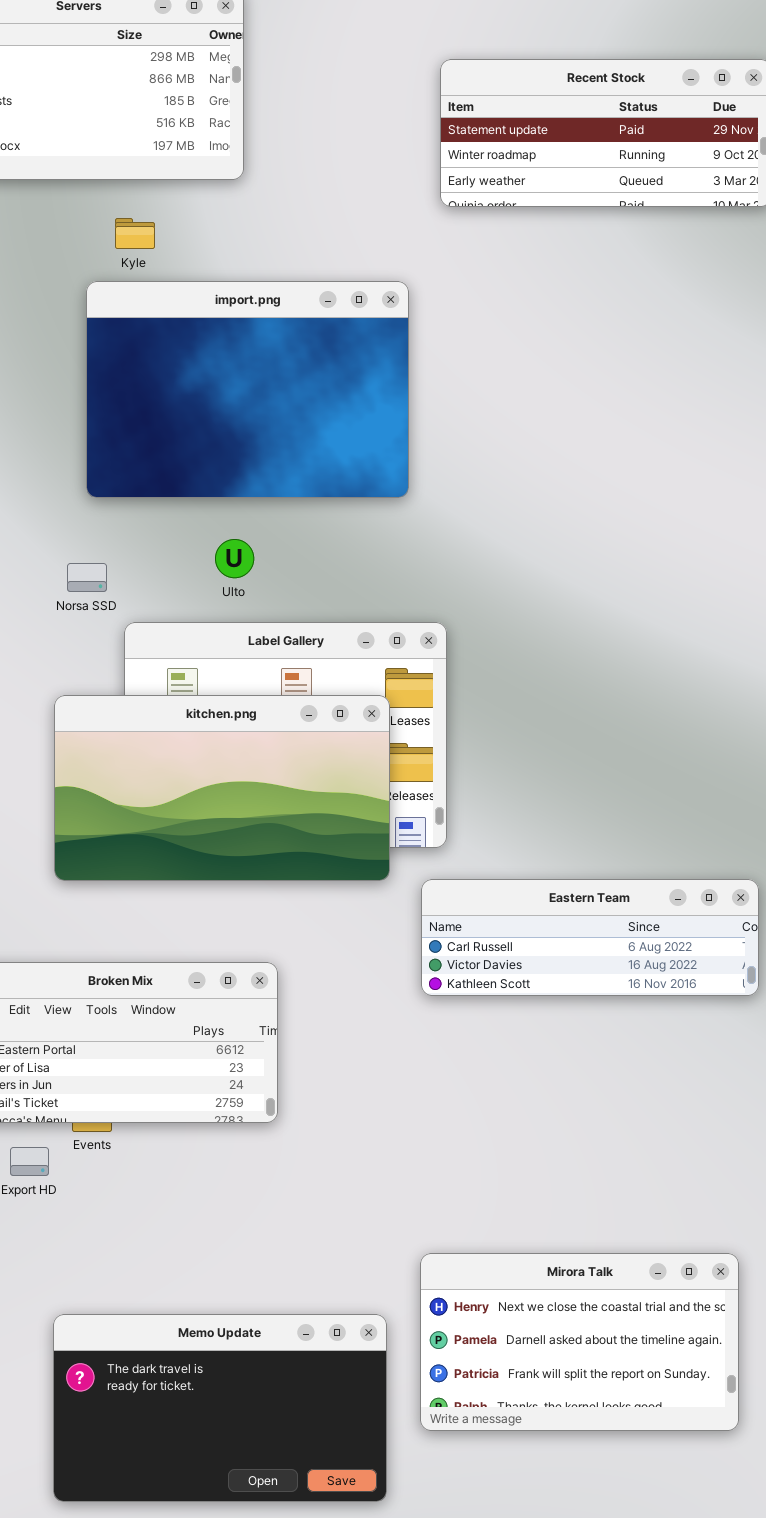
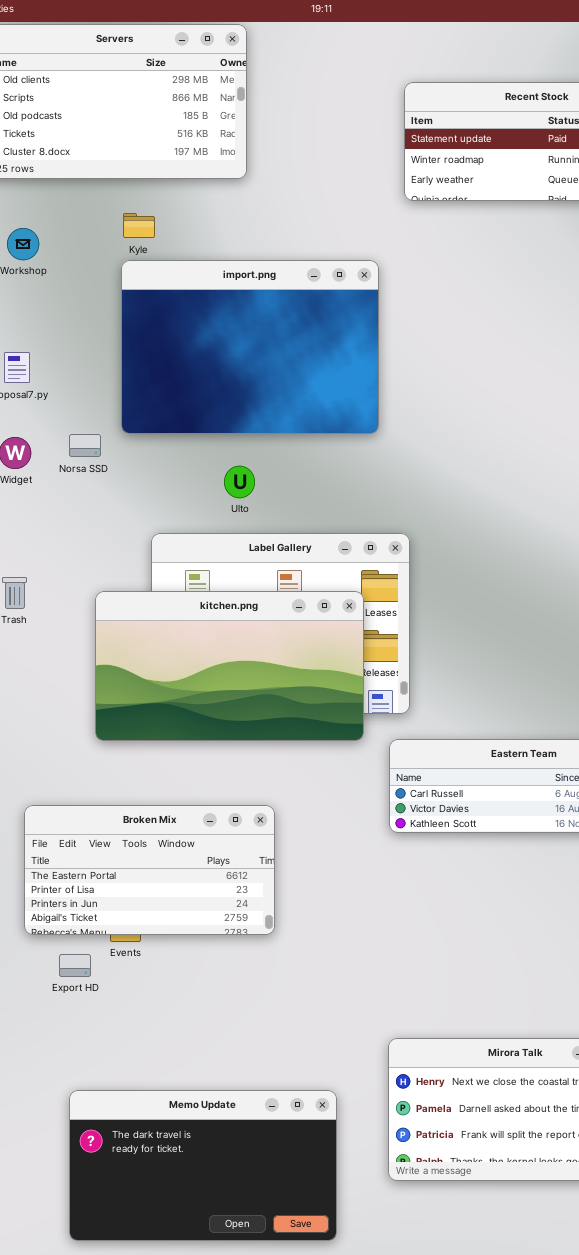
Kyle: [115,218,155,249] -> [123,213,155,238], moved
Norsa SSD: [67,563,107,592] -> [69,434,101,457], moved
Memo Update: [53,1314,387,1502] -> [69,1090,337,1241], moved

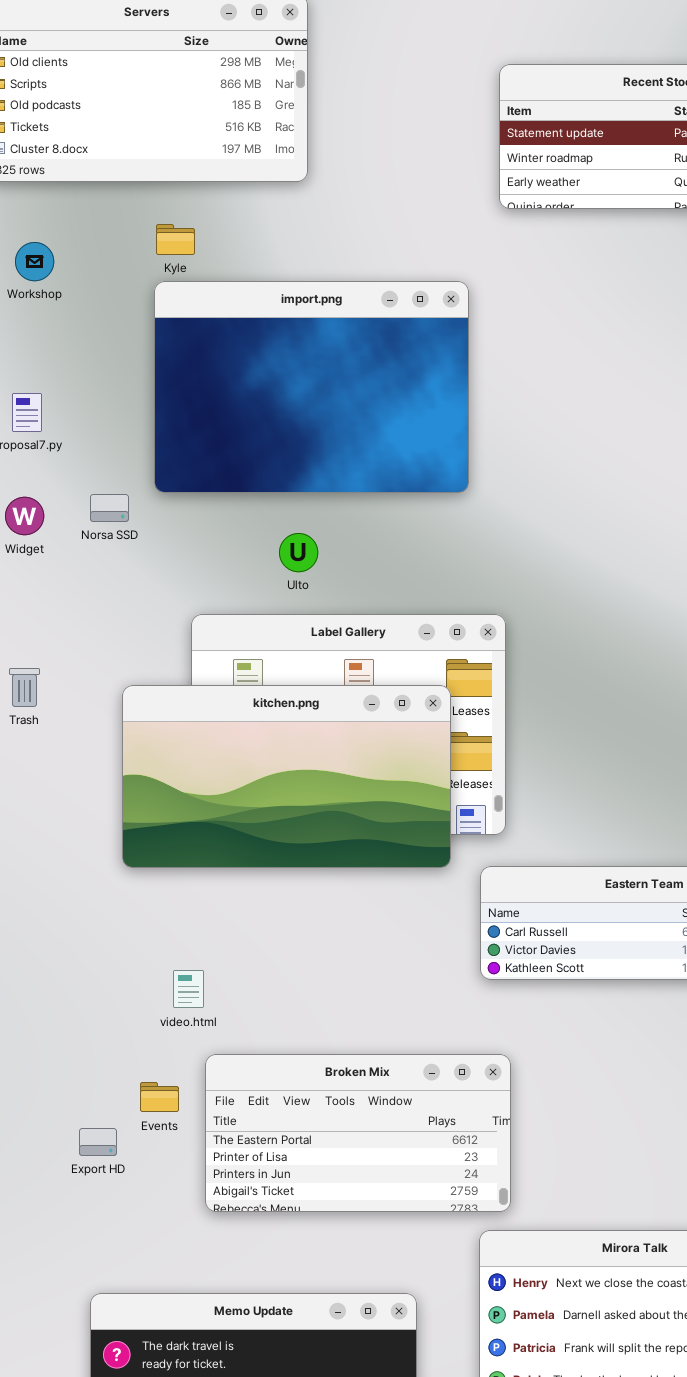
Broken Mix: [24,805,275,935] -> [205,1054,511,1212], moved

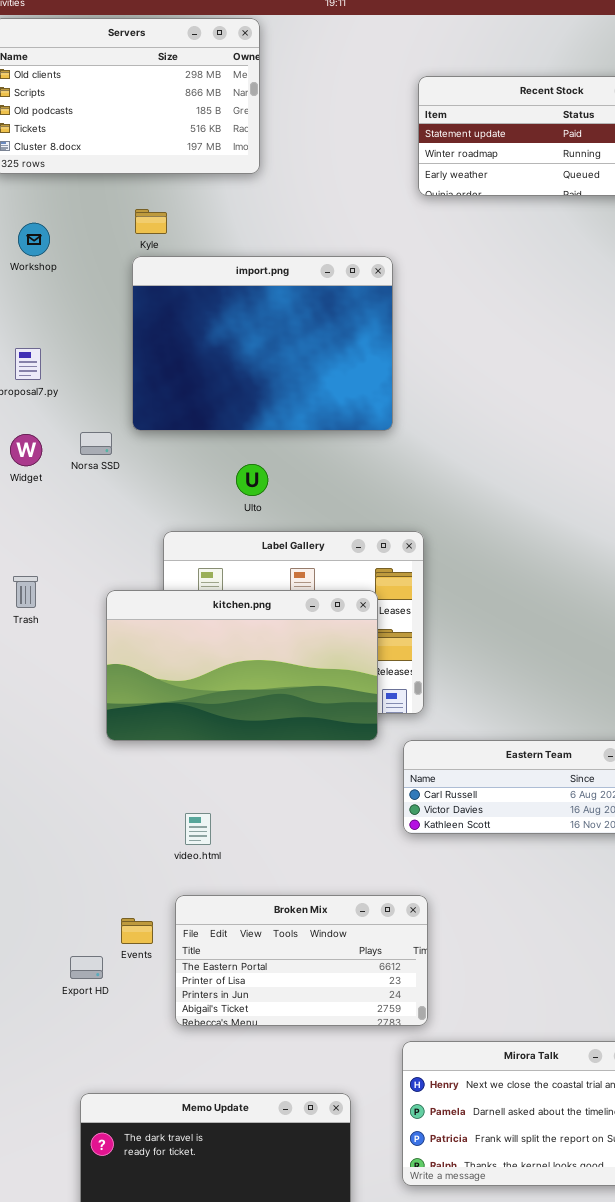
video.html: [173,970,204,1008] -> [185,813,211,845], moved

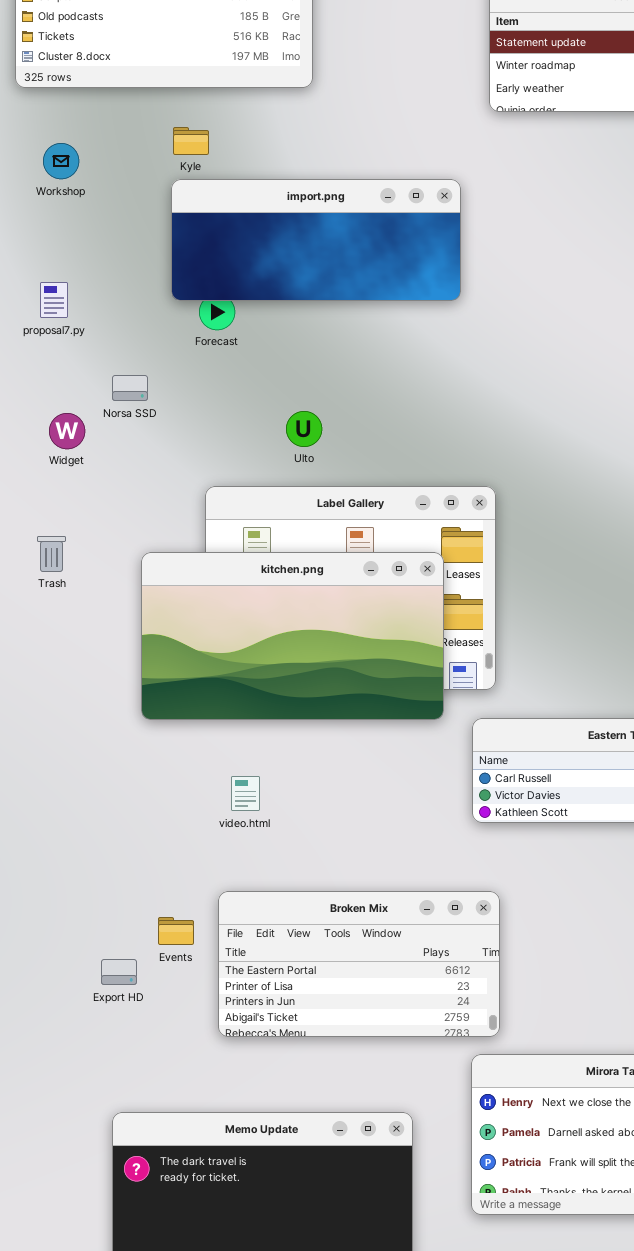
import.png: [132,256,393,431] -> [171,179,461,301], resized
Widget: [10,434,42,466] -> [49,413,85,449], moved
video.html: [185,813,211,845] -> [231,776,260,811], moved

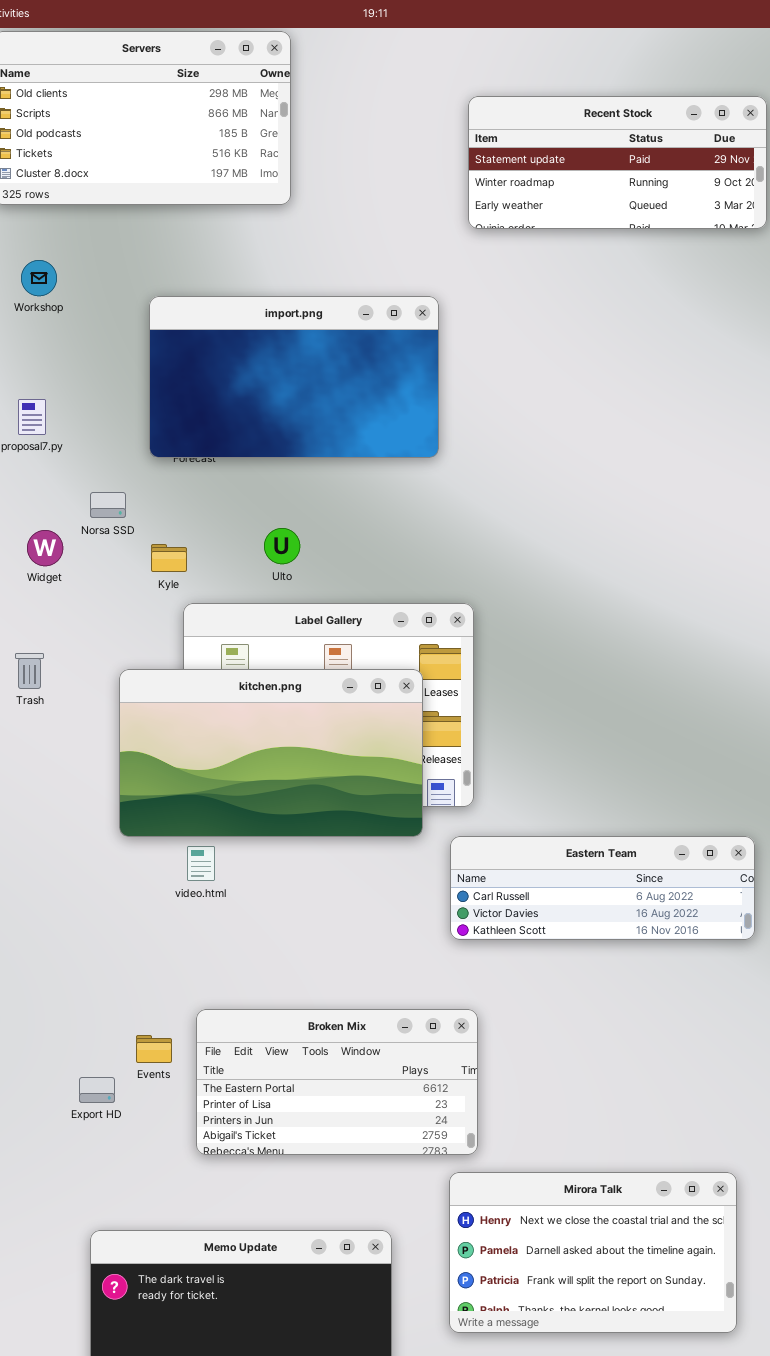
Kyle: [173,127,209,155] -> [151,544,187,572], moved
import.png: [171,179,461,301] -> [149,296,439,458], resized
video.html: [231,776,260,811] -> [187,846,215,881], moved

